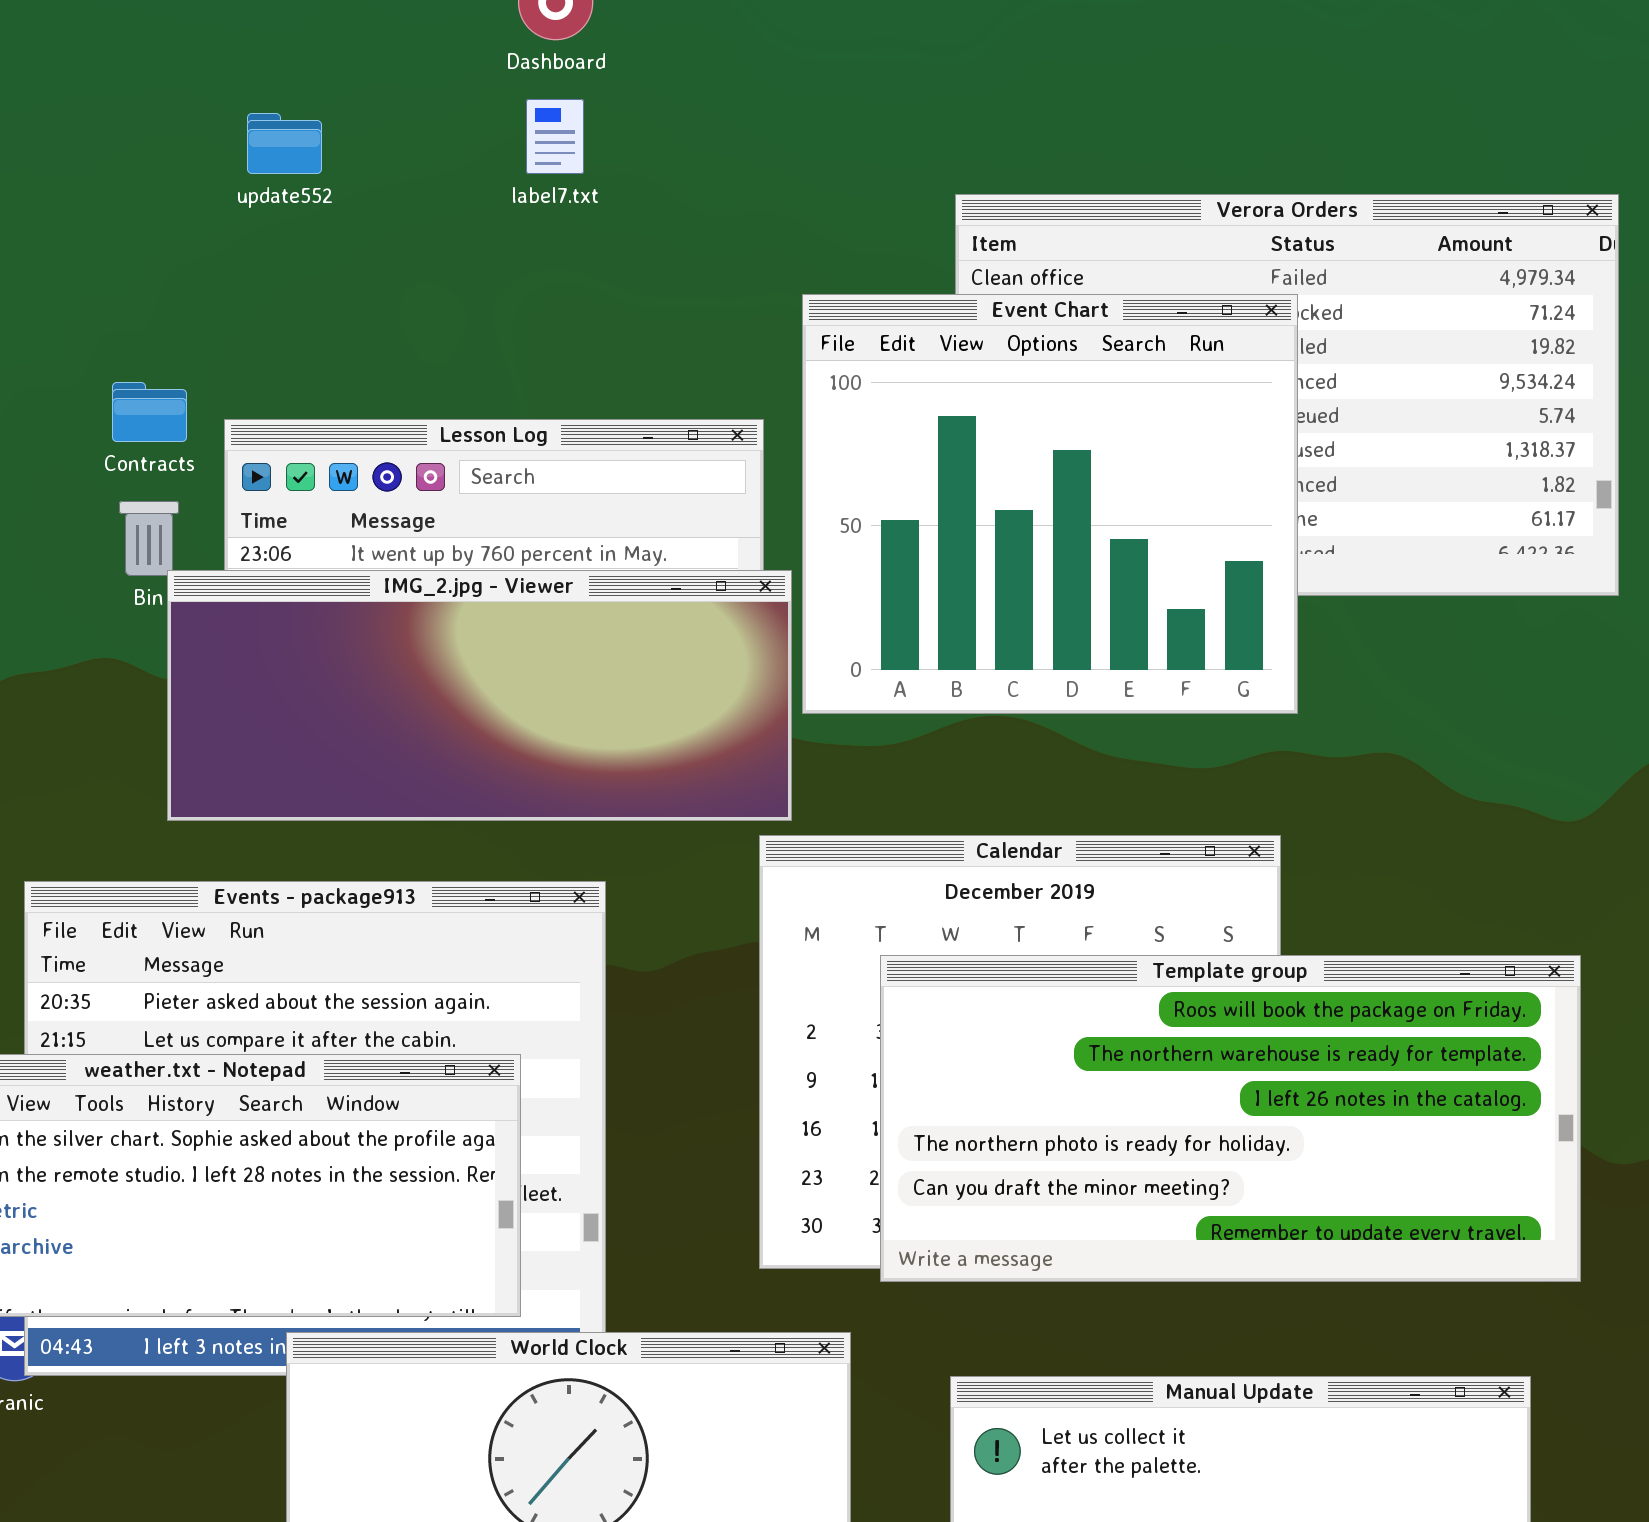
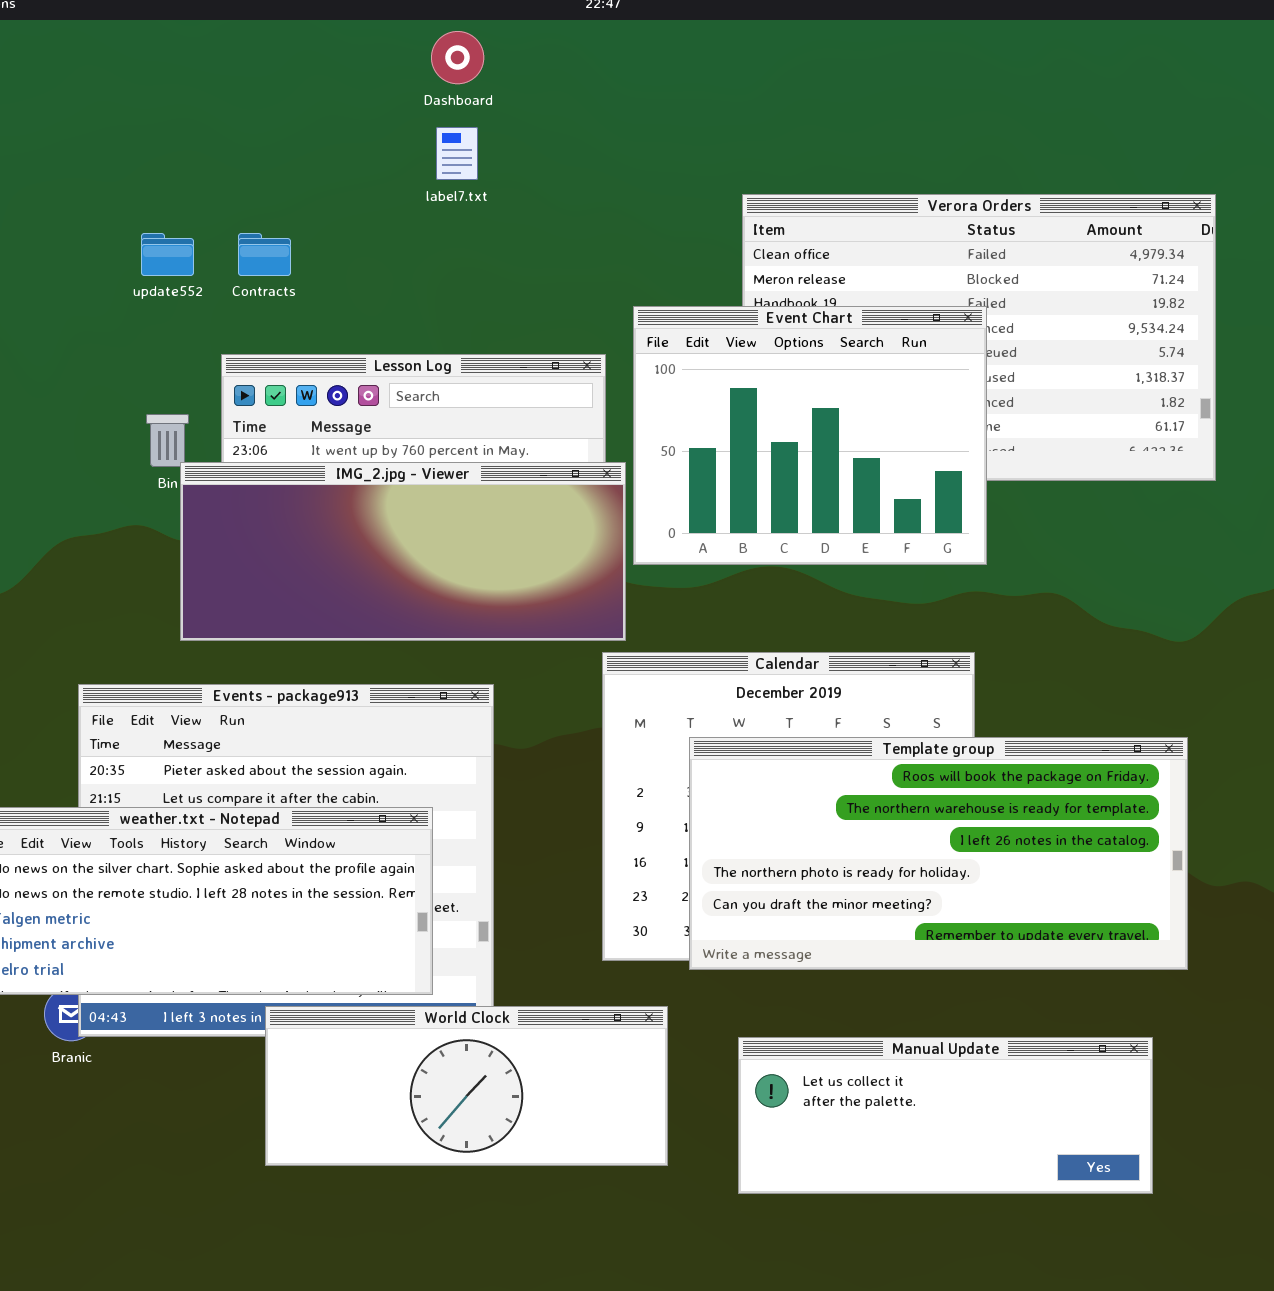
update552: [247,113,322,174] -> [141,233,194,276], moved
Event Chart: [802,294,1298,714] -> [633,306,987,565], resized
Contracts: [112,382,187,442] -> [238,233,291,276], moved

